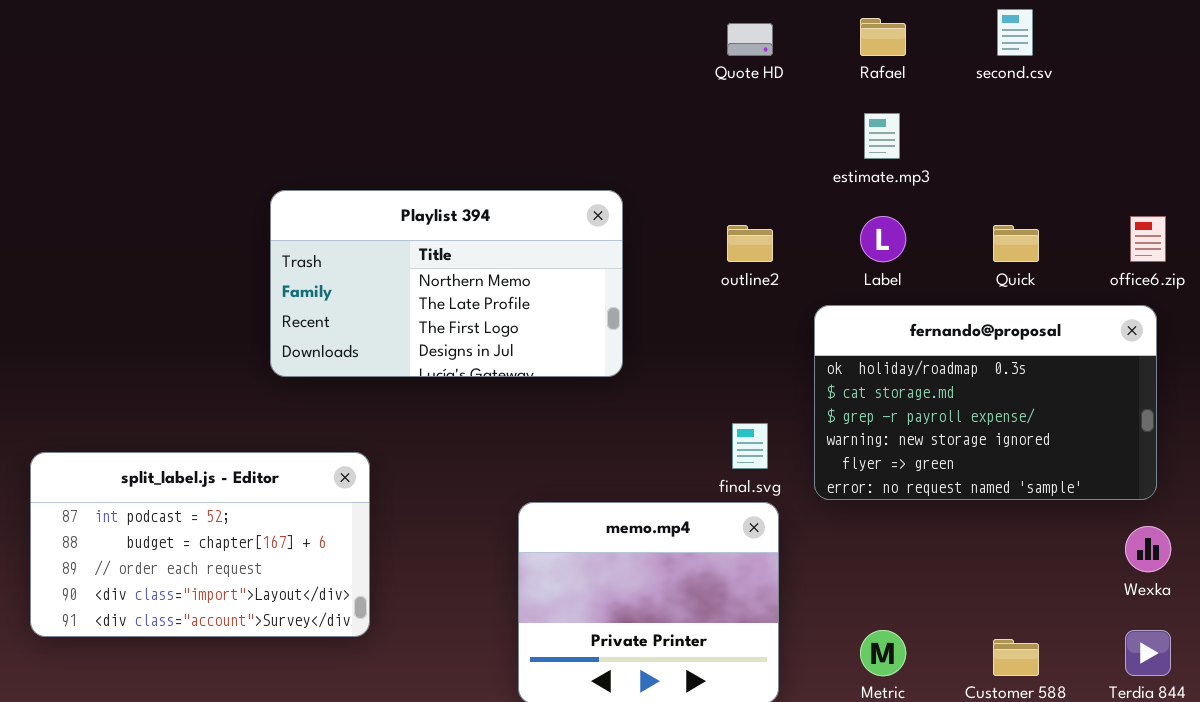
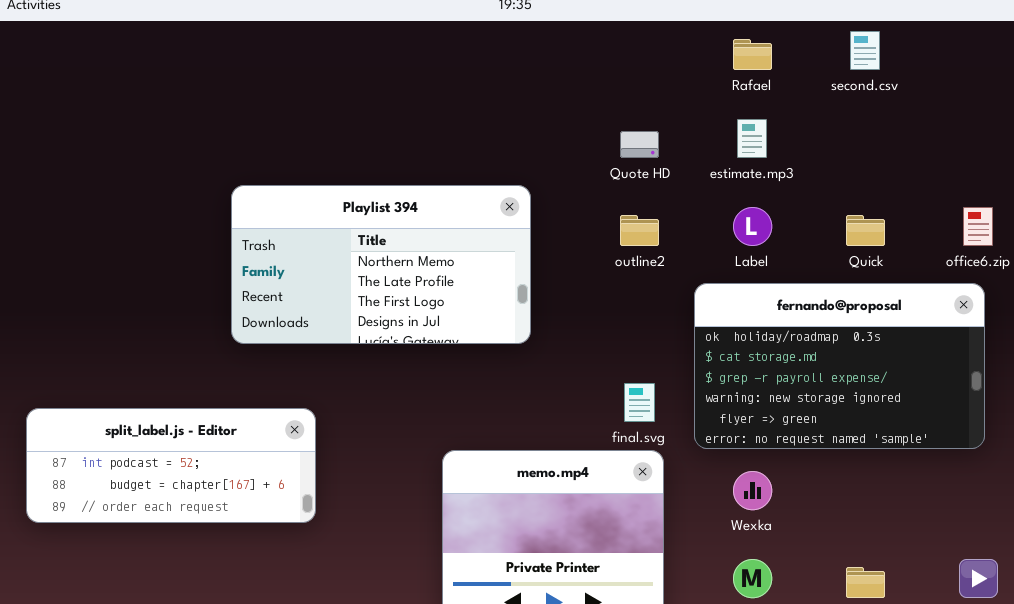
Quote HD: [727,23,773,56] -> [620,131,659,158], moved
split_label.js - Editor: [30,452,370,637] -> [26,408,316,523], resized
Wexka: [1125,526,1171,572] -> [733,471,772,510], moved

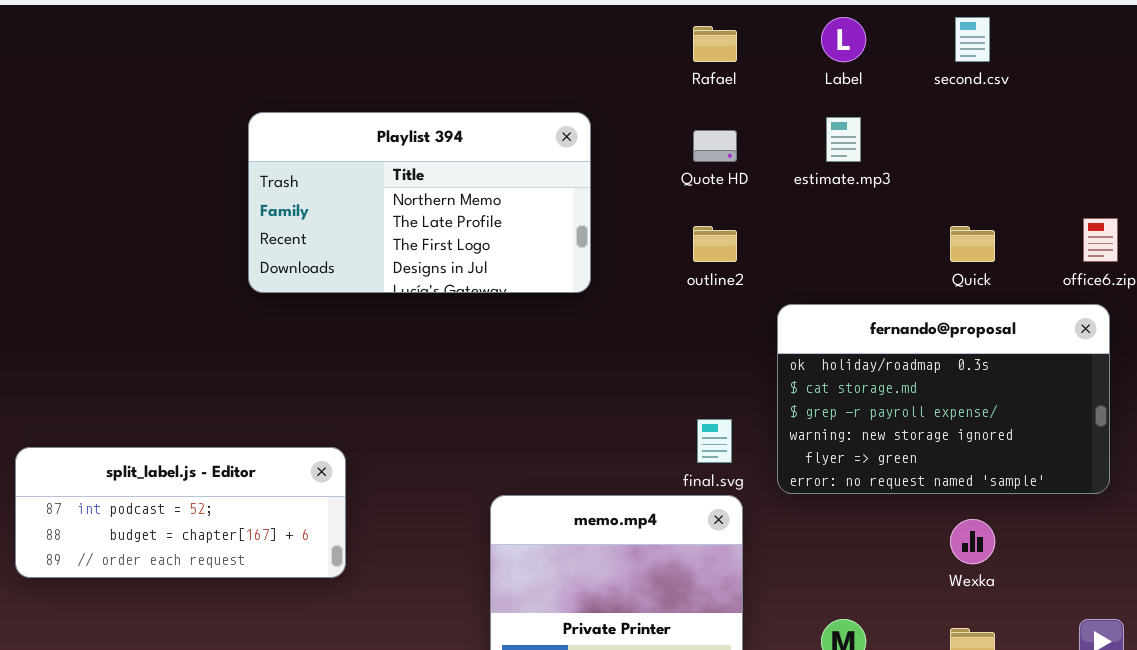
Rafael: [733,39,772,70] -> [693,26,737,62], moved
Playlist 394: [231,185,531,344] -> [248,112,591,293], moved
Label: [733,207,772,246] -> [821,17,866,62], moved
Wexka: [733,471,772,510] -> [950,519,995,564], moved

